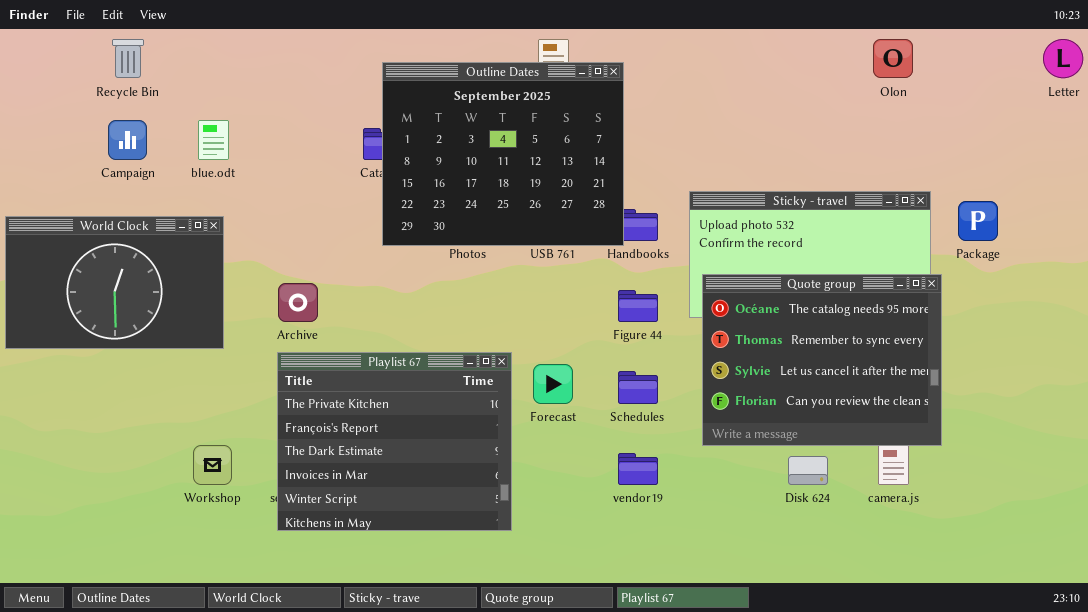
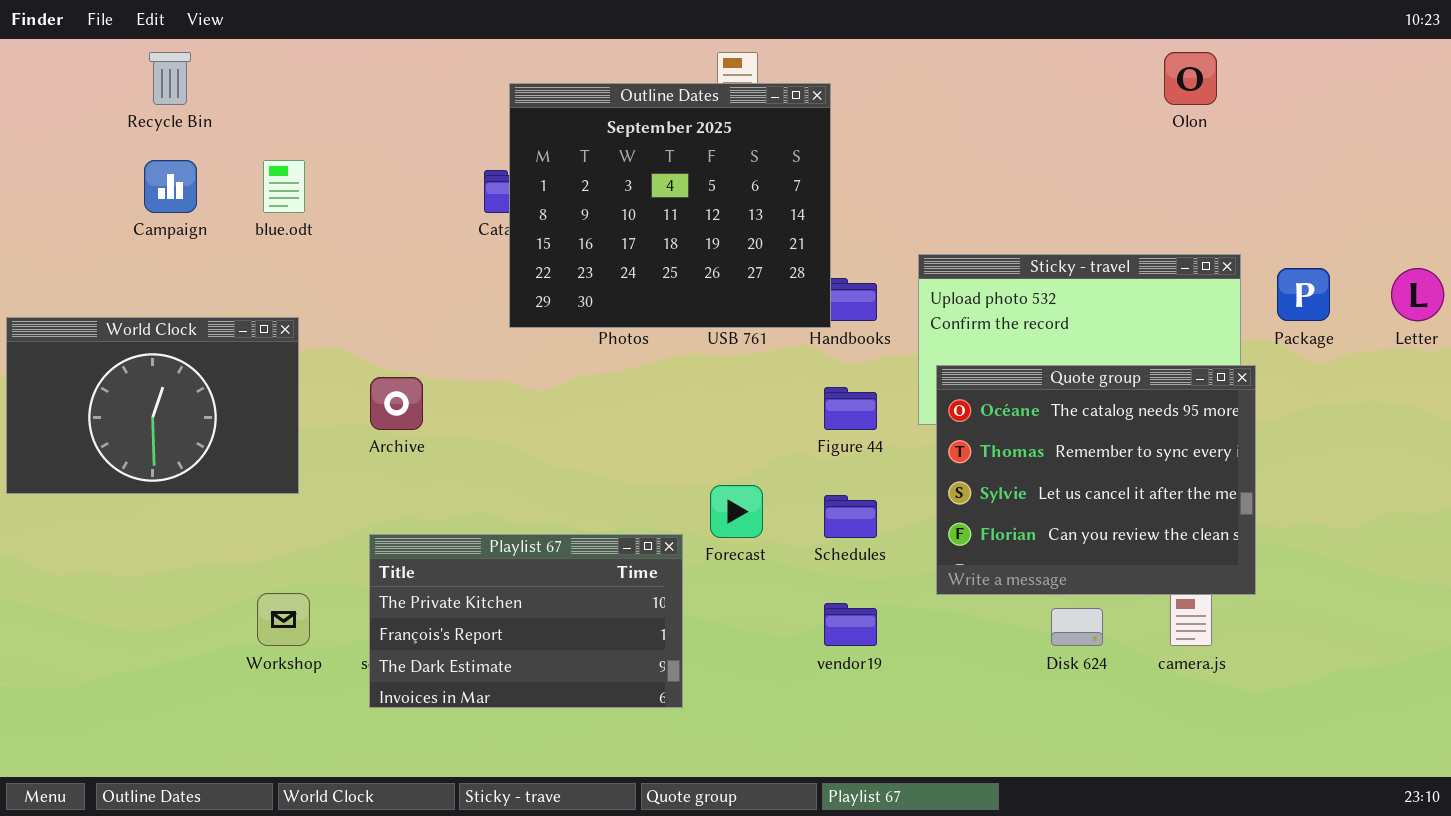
Letter: [1043,39,1083,78] -> [1391,268,1444,321], moved
World Clock: [5,216,224,349] -> [6,317,299,494], moved
Playlist 67: [277,352,512,531] -> [369,534,683,708], resized

